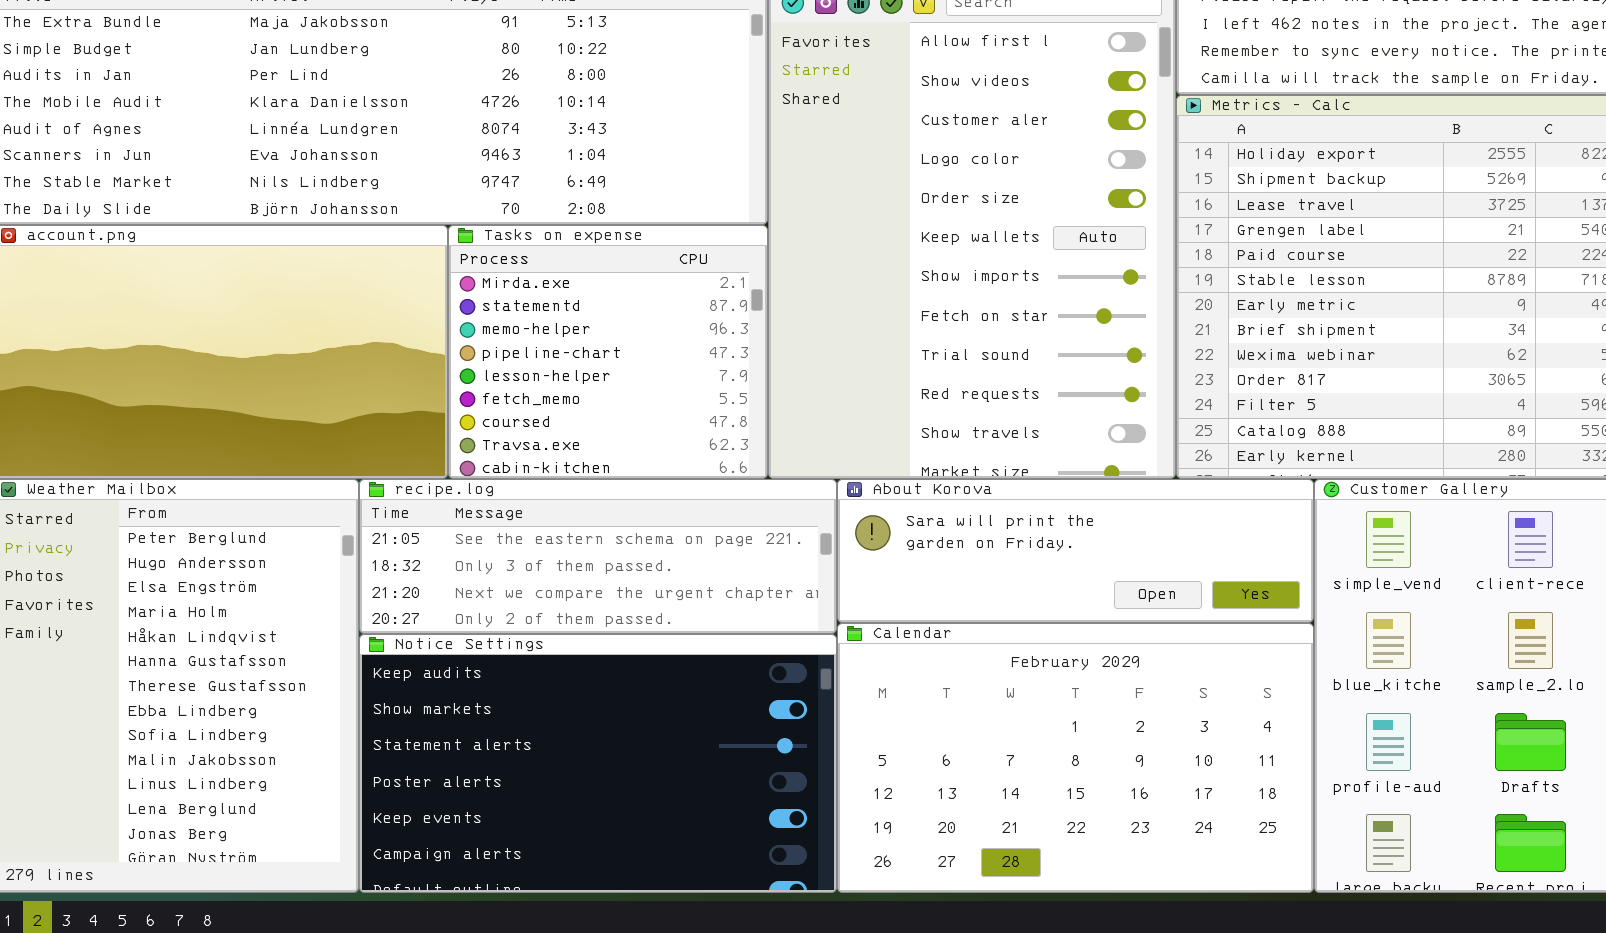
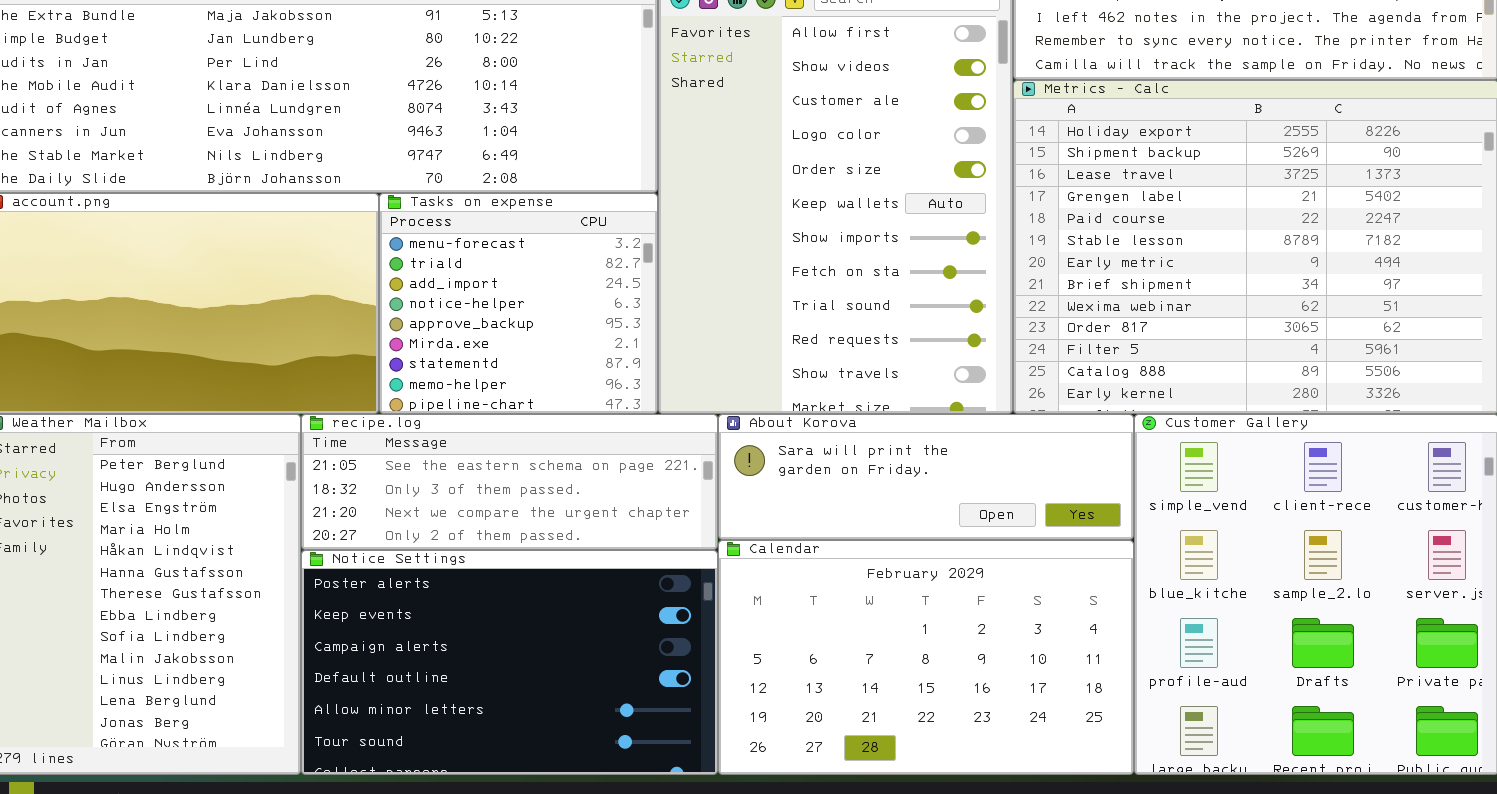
Tasks on expense: [448,225,768,479] -> [379,193,658,414], scrolled up 5 rows
Notice Settings: [359,634,837,893] -> [301,550,718,775], scrolled down 3 rows

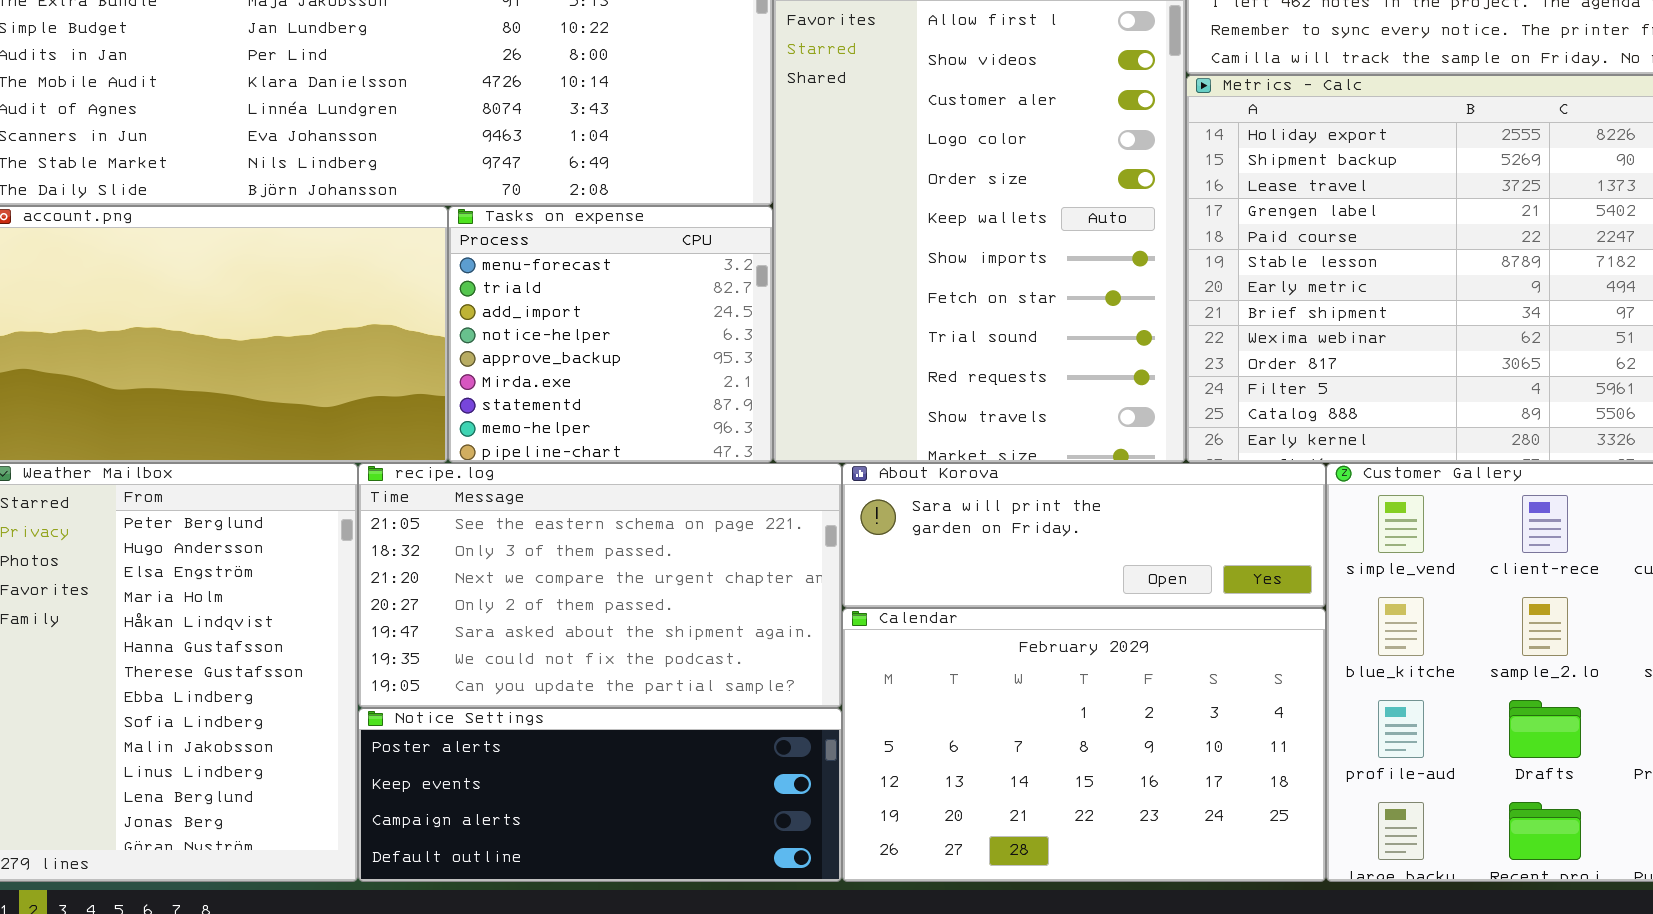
recipe.log: [301,414,718,550] -> [358,463,842,708], resized
Notice Settings: [301,550,718,775] -> [358,708,842,882], resized

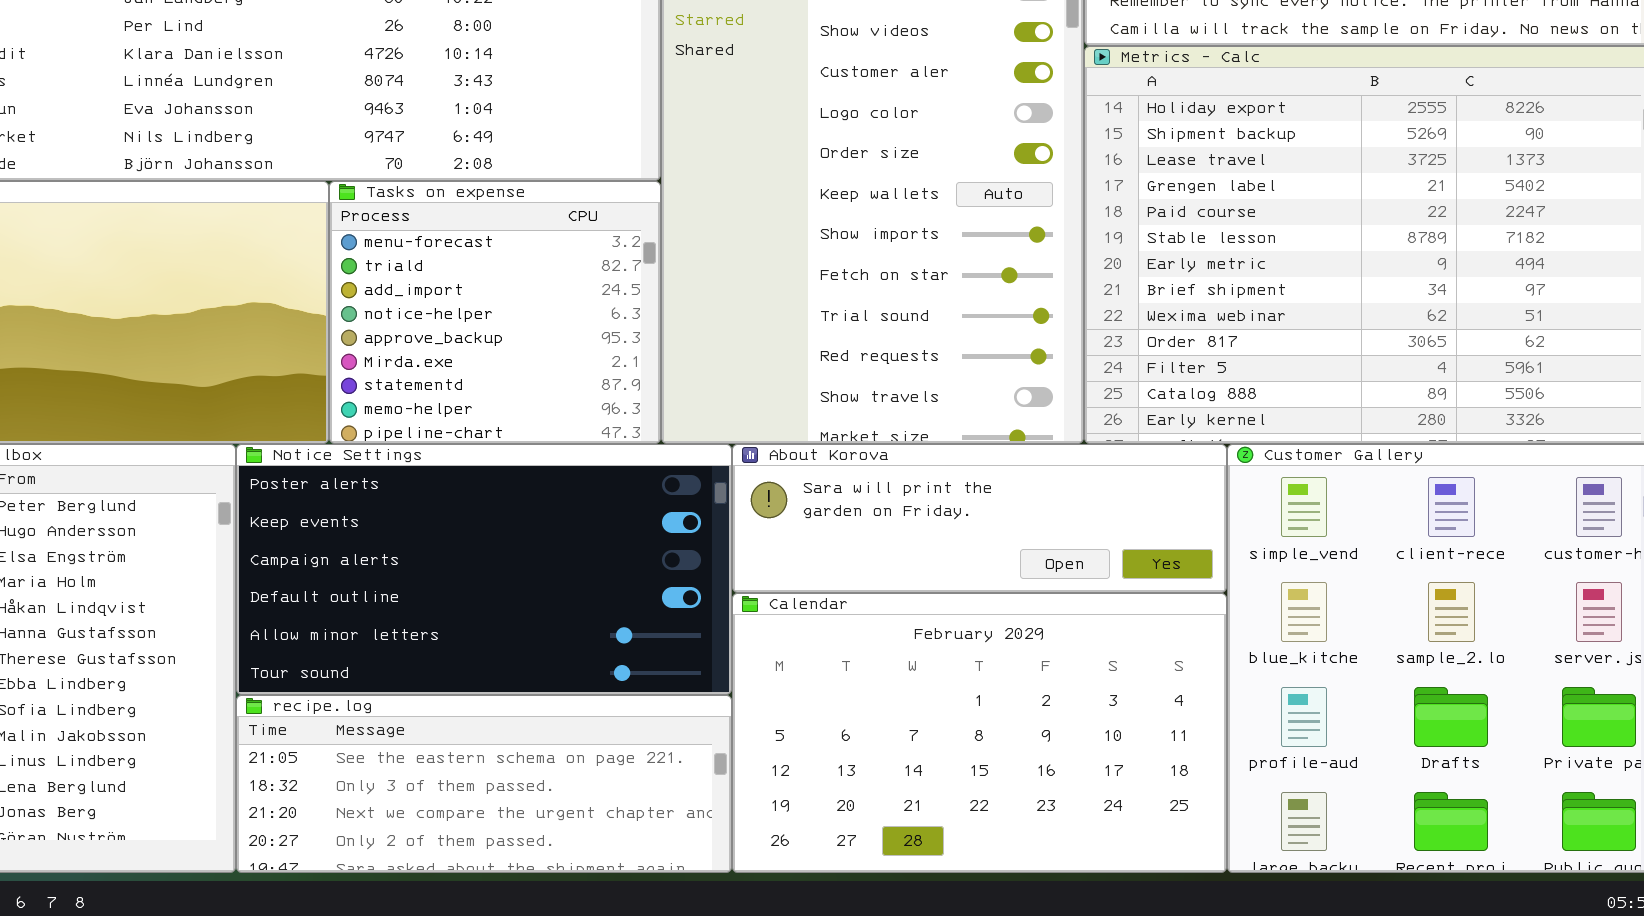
recipe.log: [358,463,842,708] -> [236,695,732,873], moved, resized
Notice Settings: [358,708,842,882] -> [236,444,732,695], moved, resized

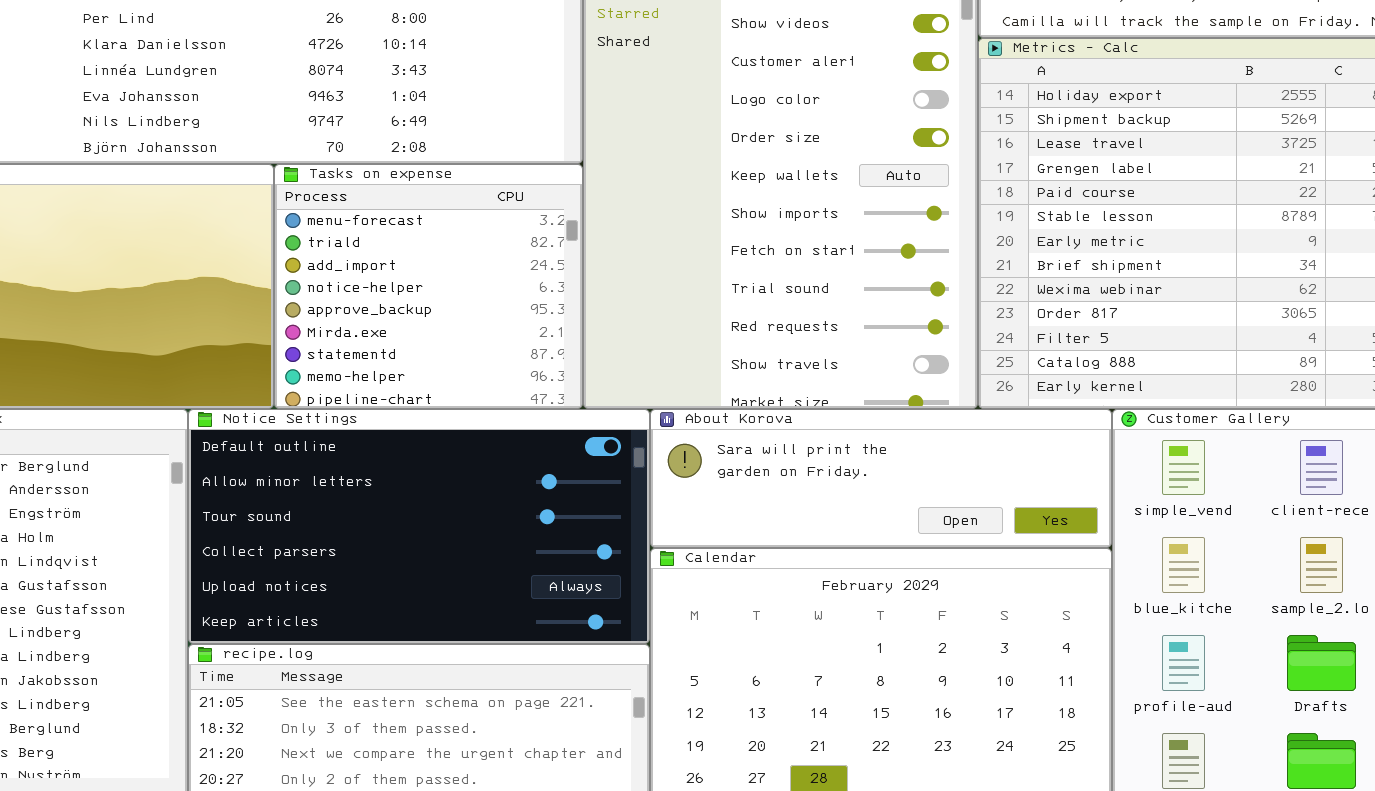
Notice Settings: [236,444,732,695] -> [188,409,650,644], scrolled down 3 rows

